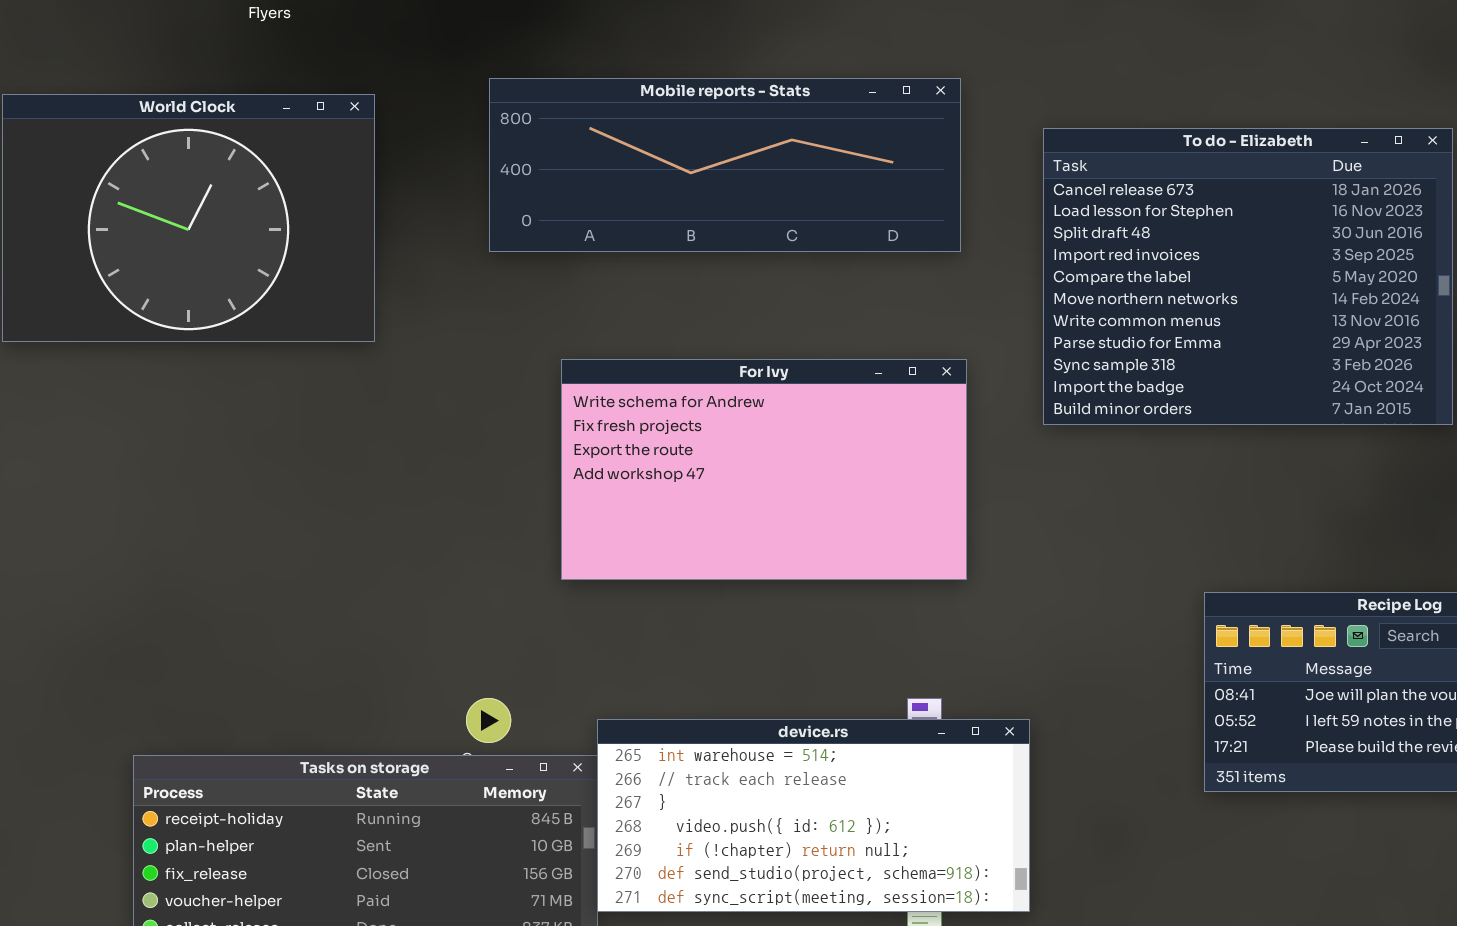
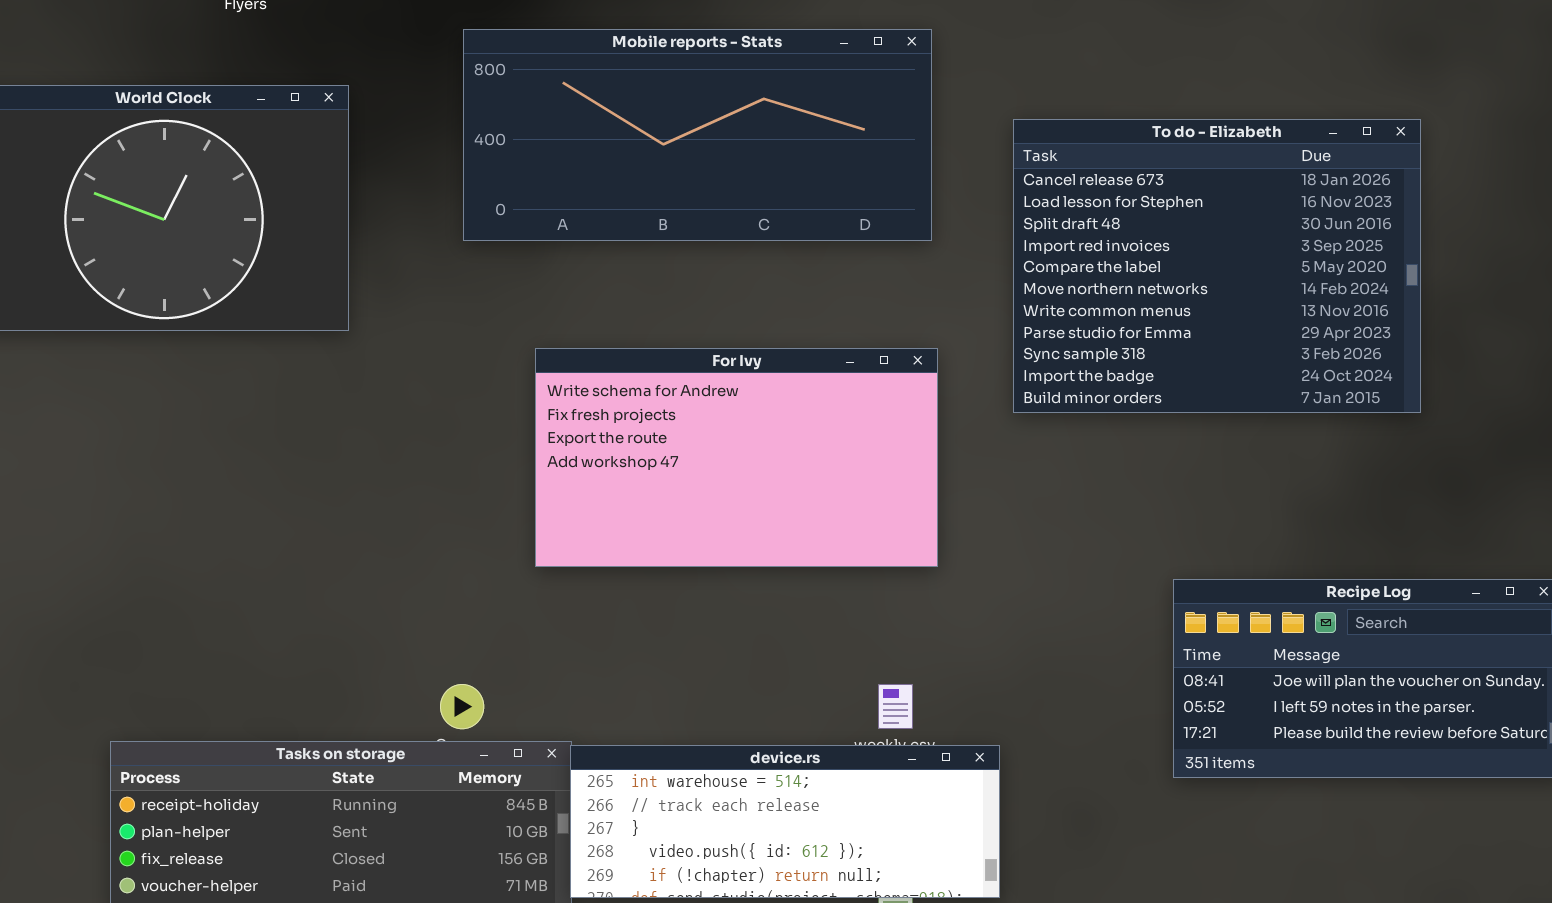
Mobile reports - Stats: [489,78,961,252] -> [463,29,932,241], resized
device.rs: [597,719,1030,912] -> [570,745,1000,898], resized

